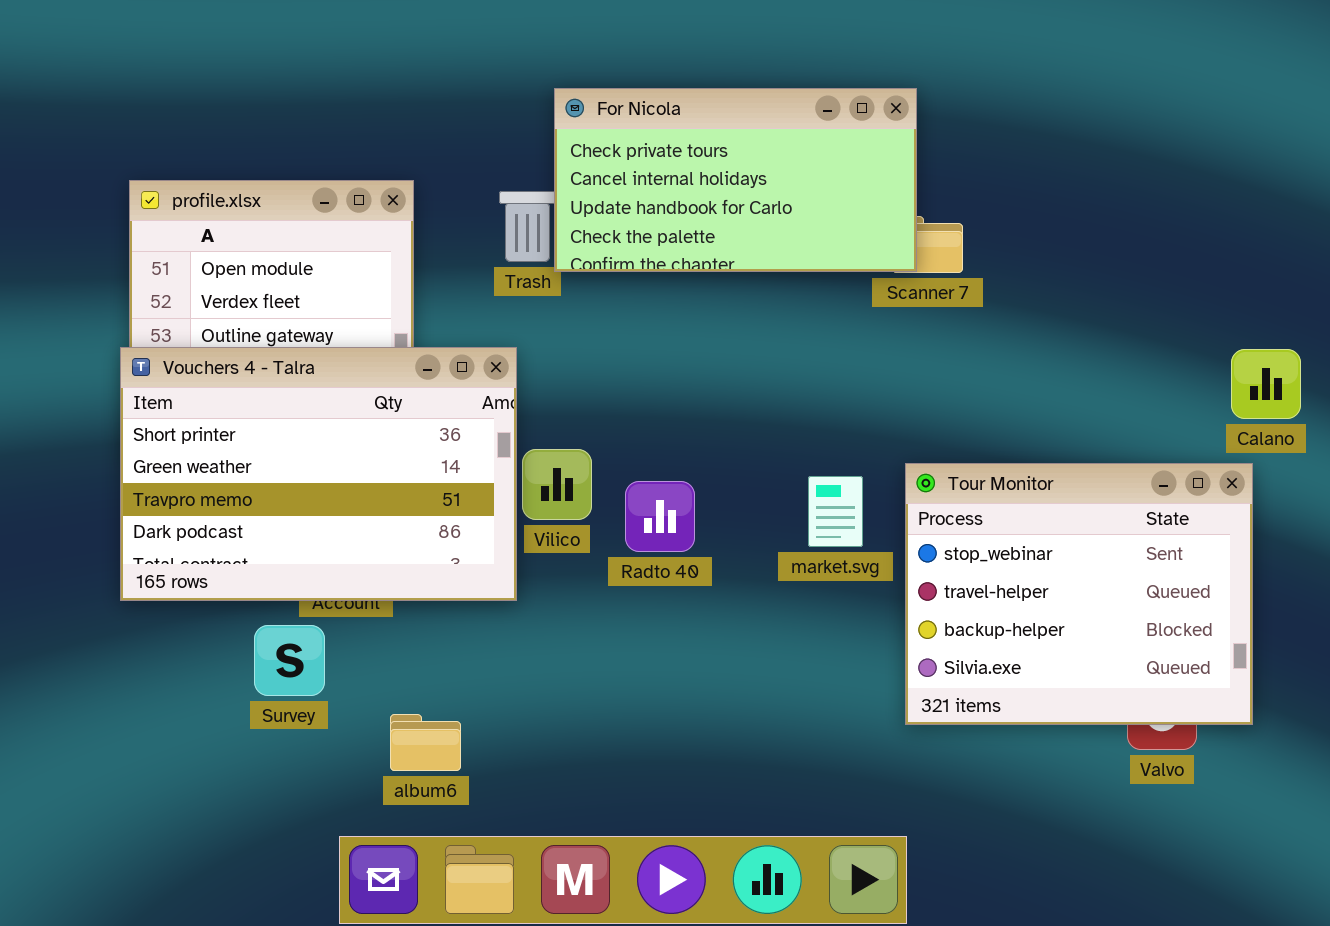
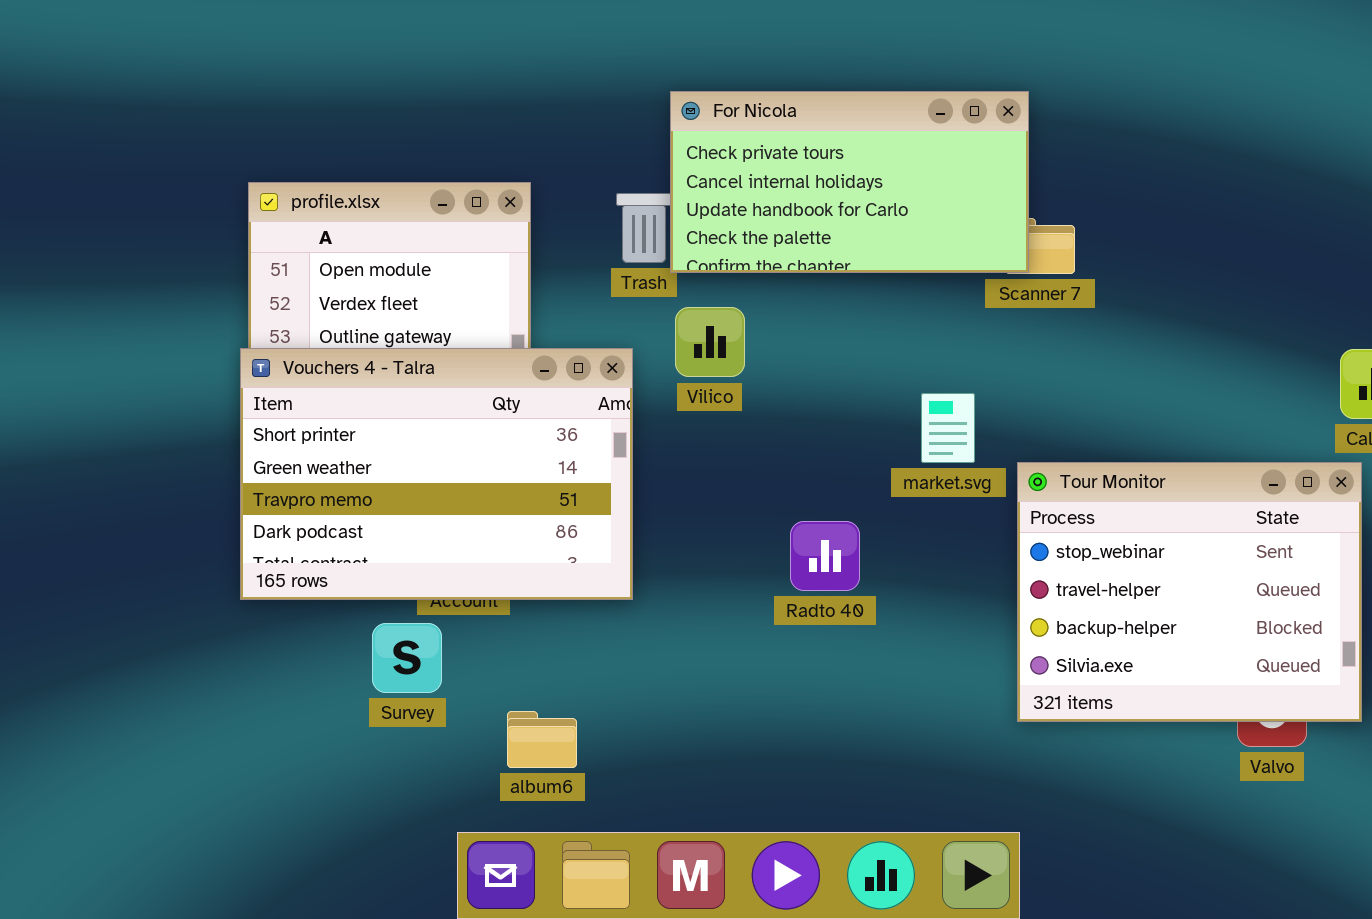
Vilico: [522,449,592,520] -> [675,307,745,377], moved
market.svg: [808,476,863,547] -> [921,393,975,463], moved
Radto 40: [625,481,695,552] -> [790,521,860,591], moved

